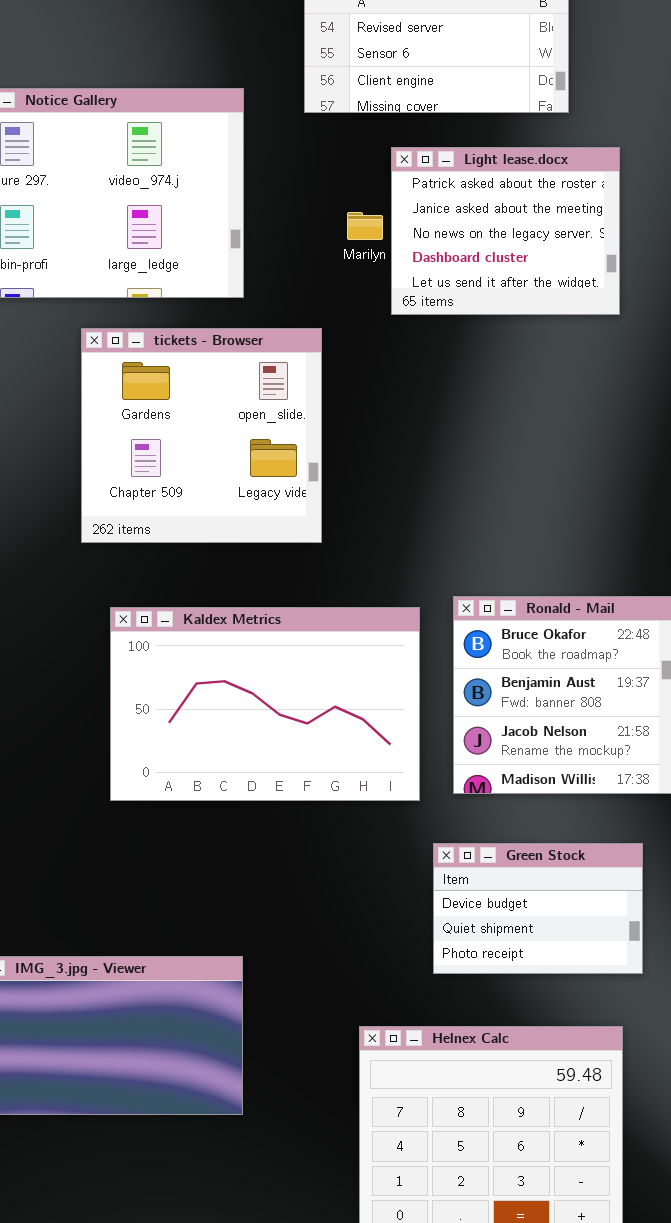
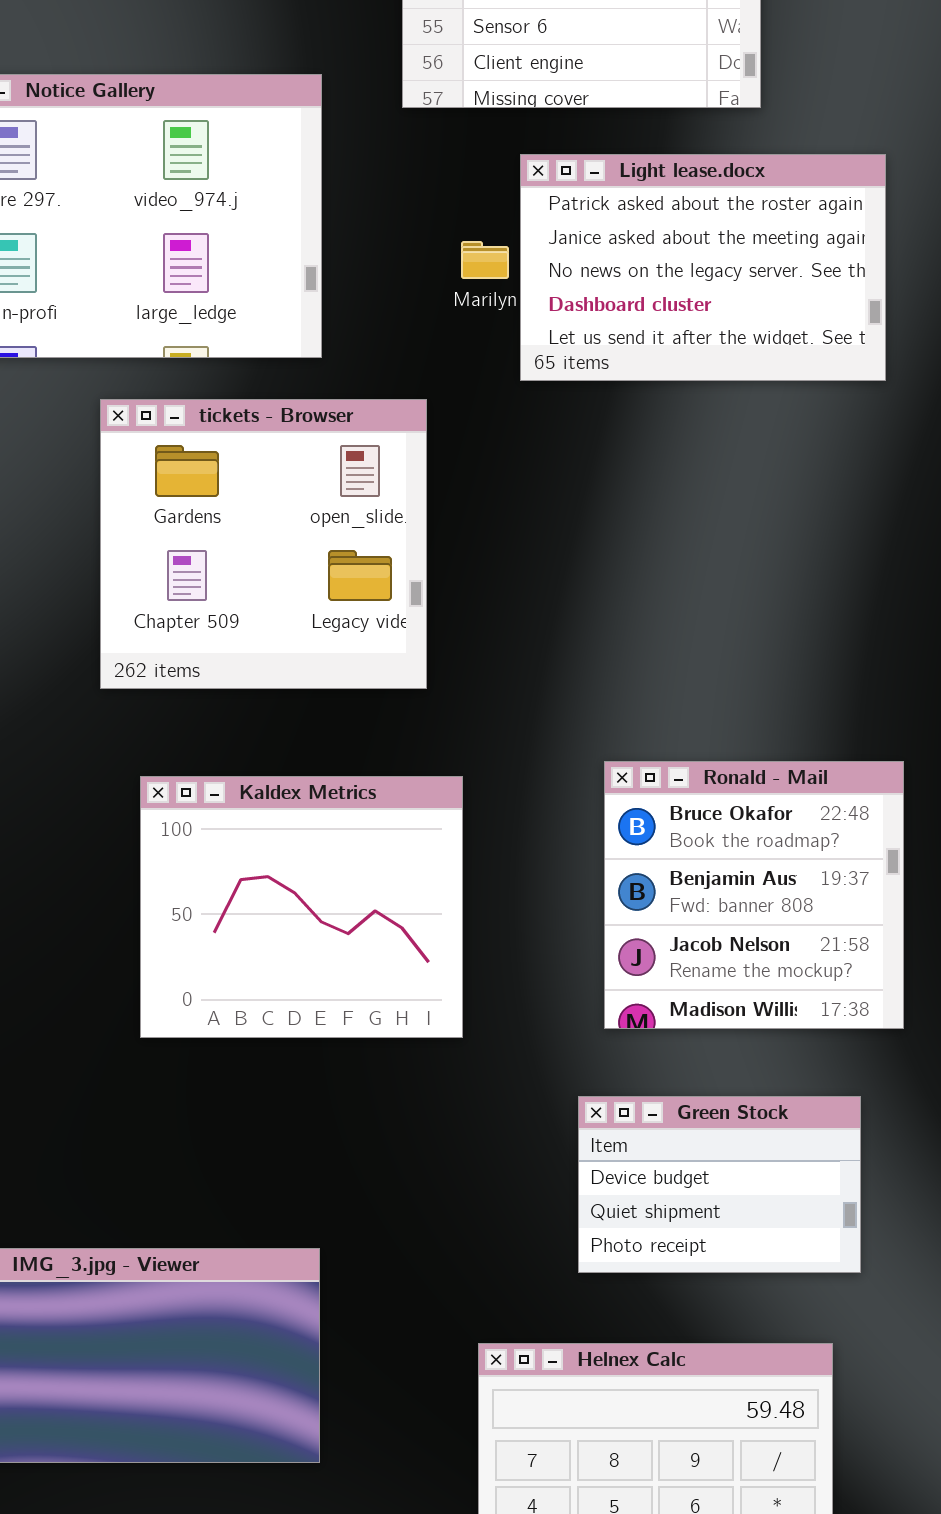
Light lease.docx: [391,147,620,315] -> [520,154,886,381], resized
Kaldex Metrics: [110,607,420,801] -> [140,776,463,1038], resized

